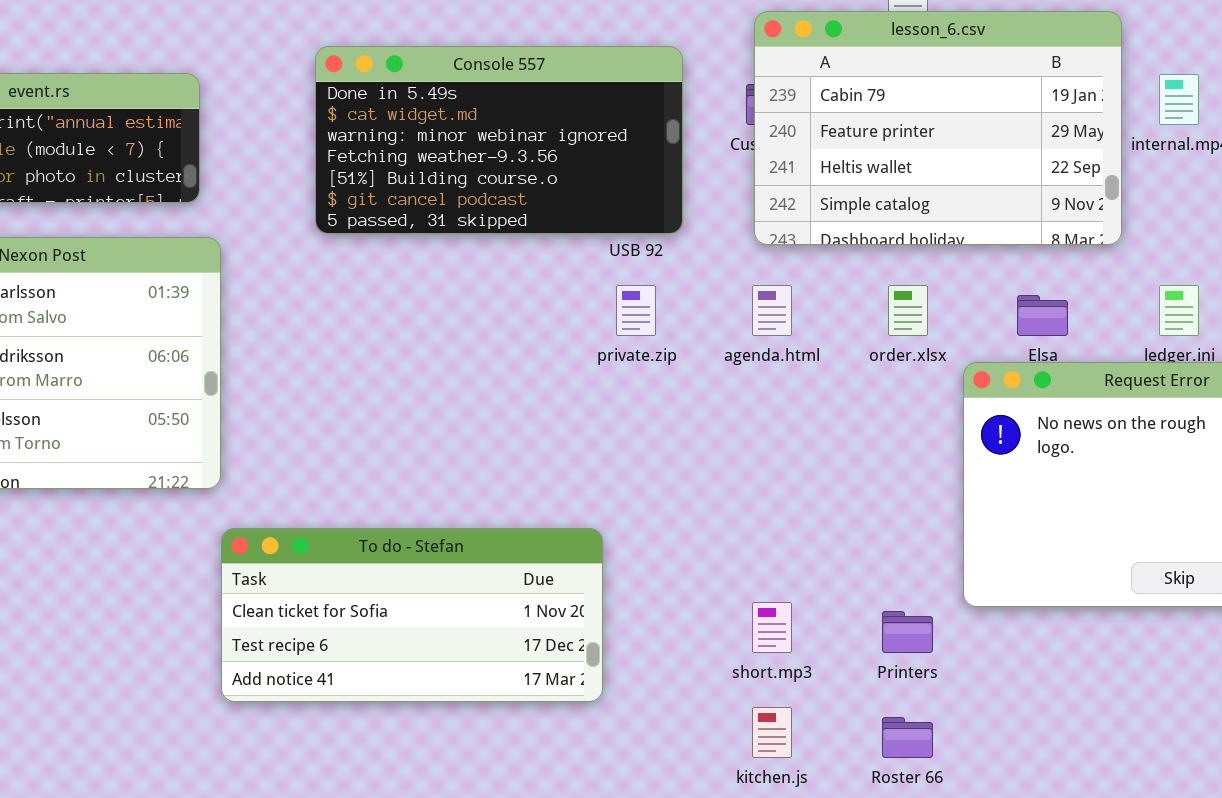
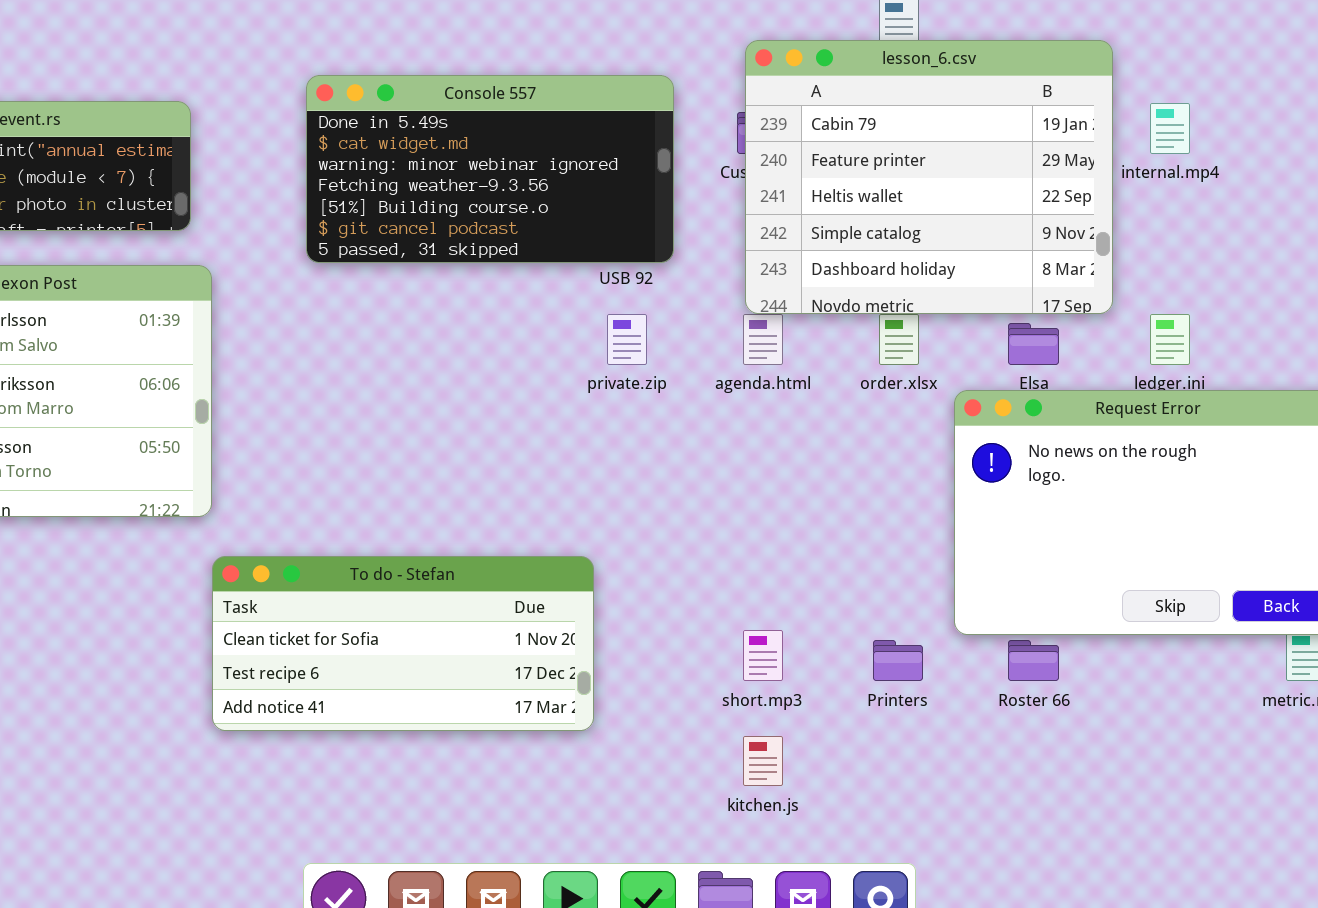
lesson_6.csv: [754,11,1122,245] -> [745,40,1113,314], resized
Roster 66: [882,717,933,758] -> [1008,640,1059,681], moved

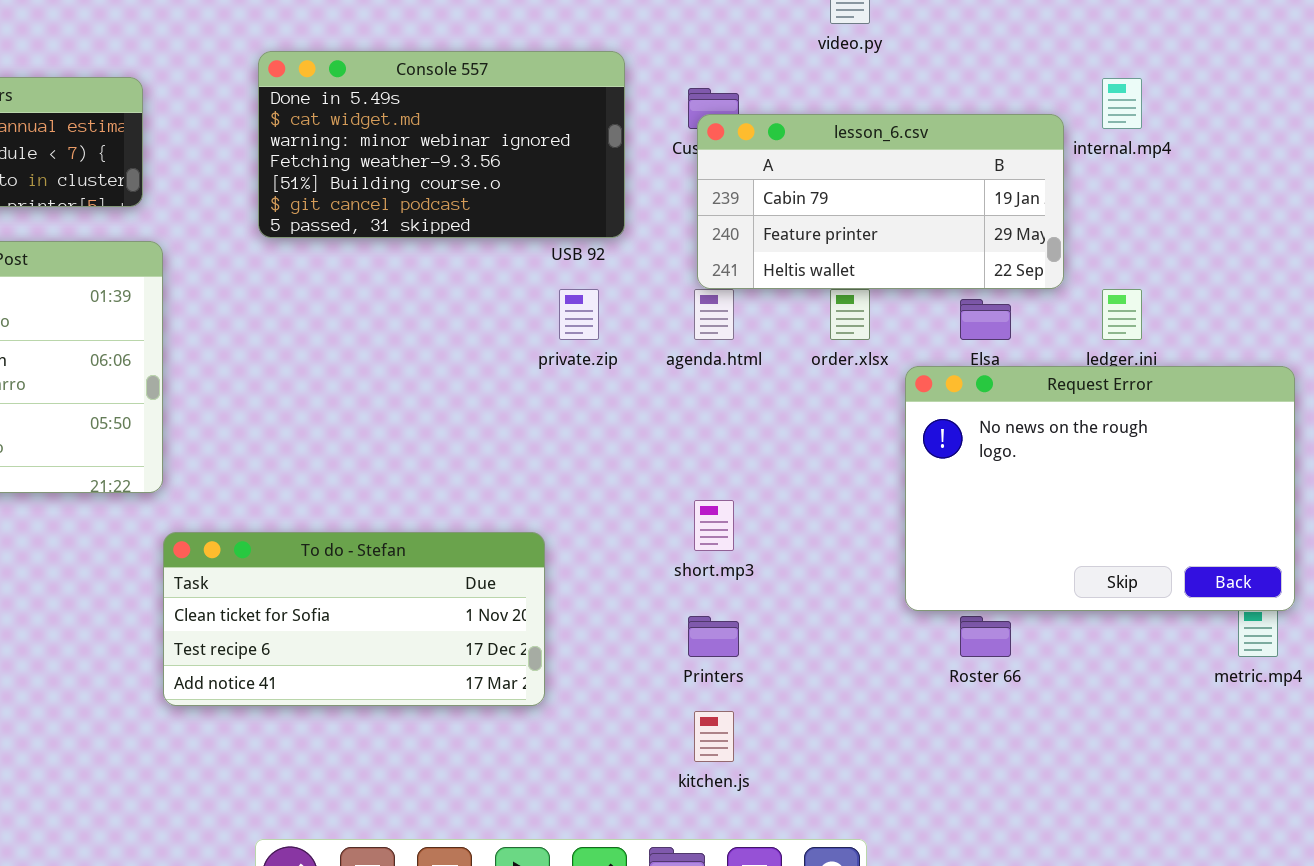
lesson_6.csv: [745,40,1113,314] -> [697,114,1064,289], resized
short.mp3: [743,630,783,681] -> [694,500,734,551], moved
Printers: [873,640,923,681] -> [688,616,739,657], moved

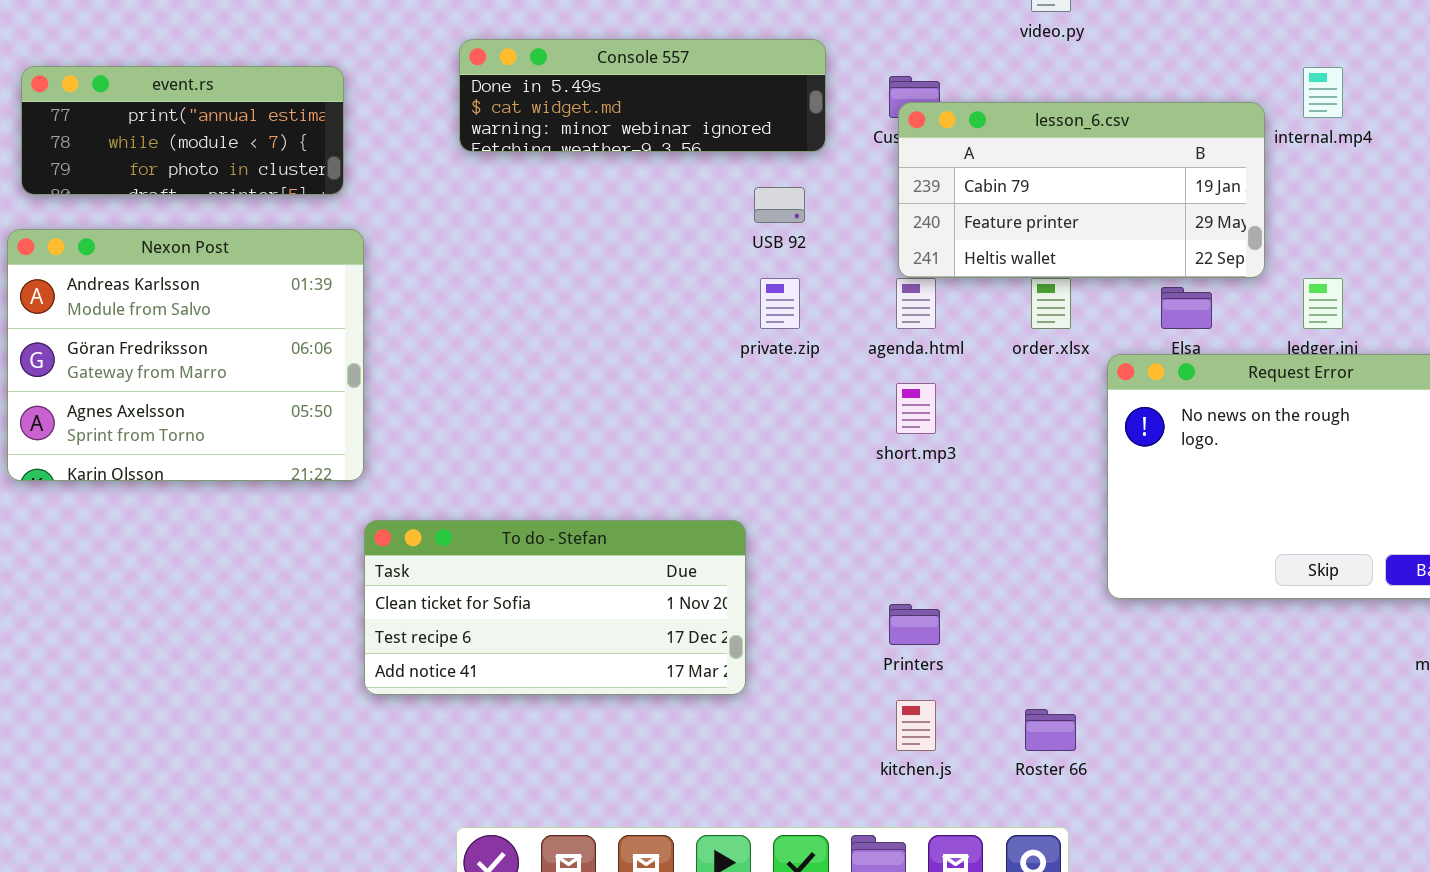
Console 557: [258,51,625,238] -> [459,39,826,152], resized
short.mp3: [694,500,734,551] -> [896,383,936,434], moved
Roster 66: [960,616,1011,657] -> [1025,709,1076,751], moved

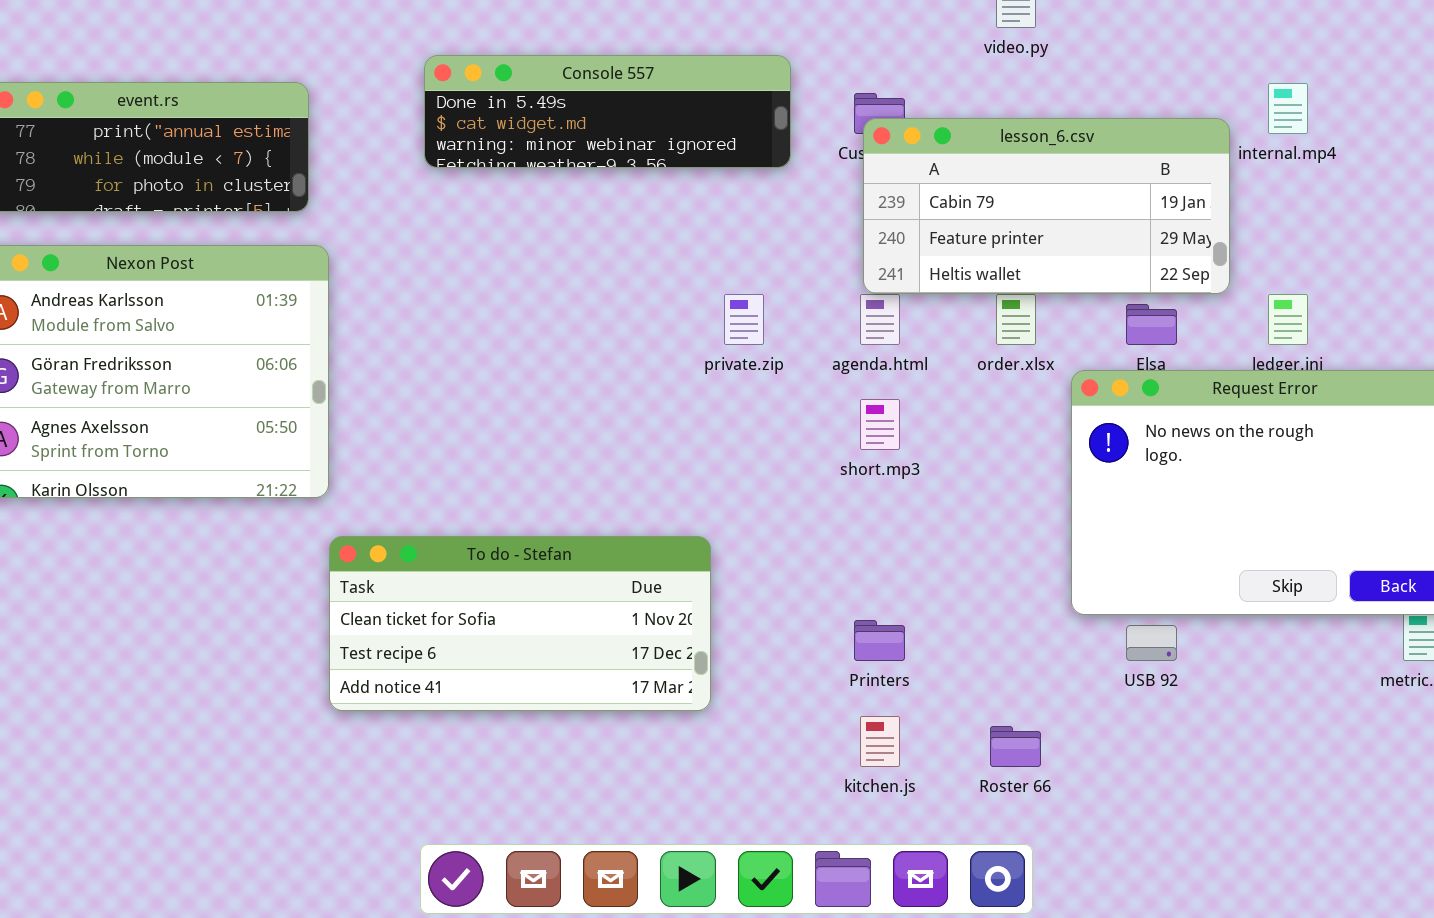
USB 92: [754,187,805,223] -> [1126,625,1177,661], moved

